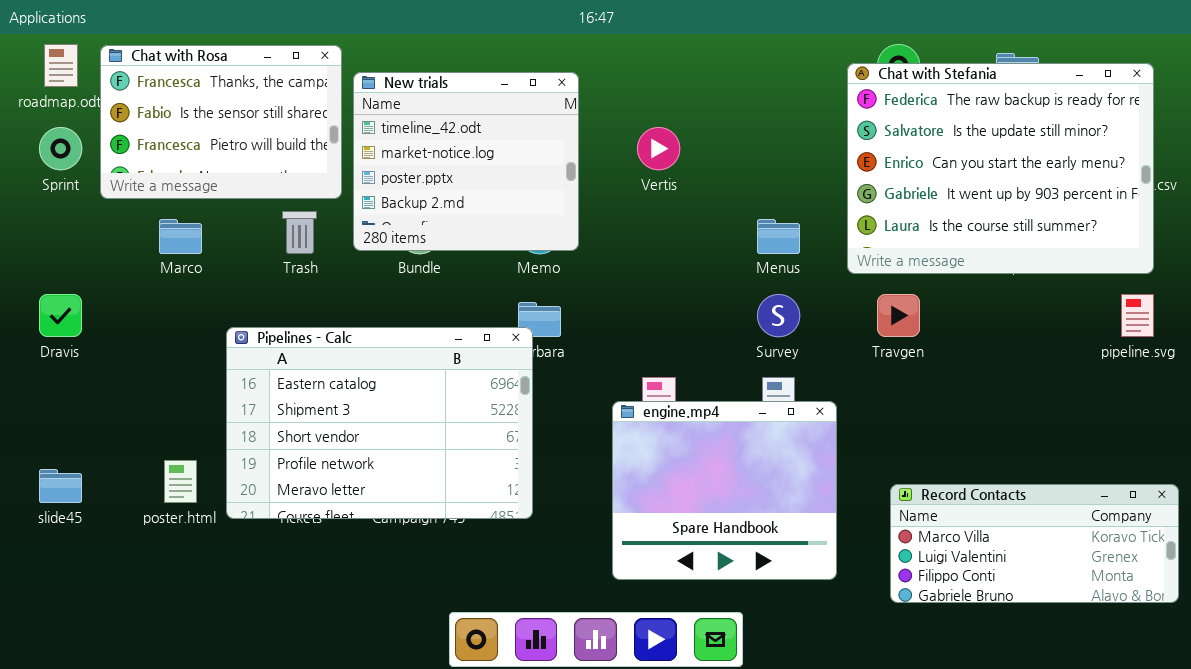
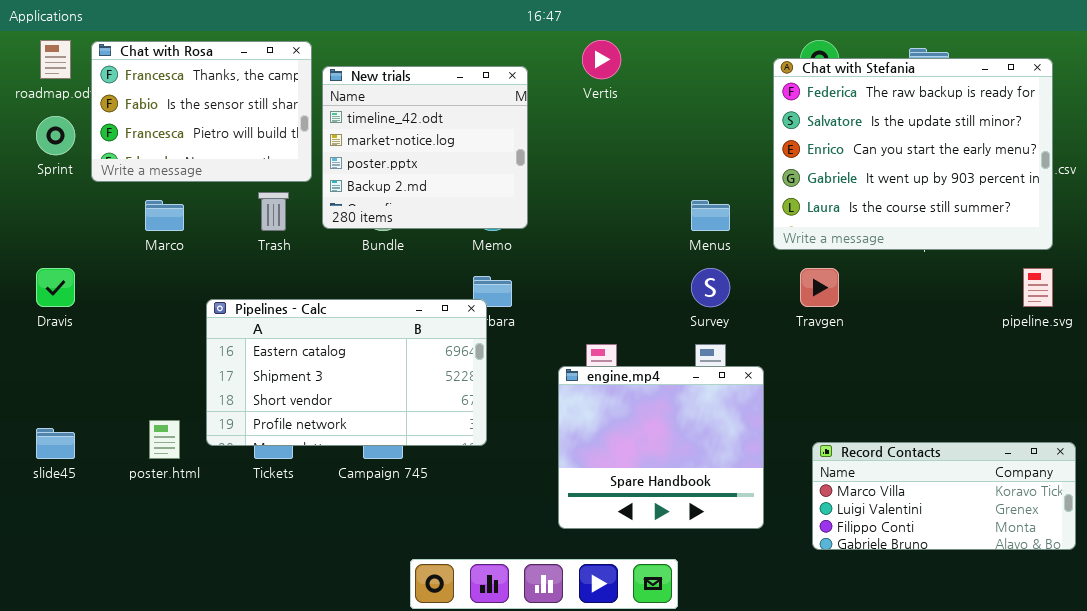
Vertis: [637,127,680,170] -> [582,40,621,79], moved
Pipelines - Calc: [226,327,533,519] -> [206,299,487,446], resized

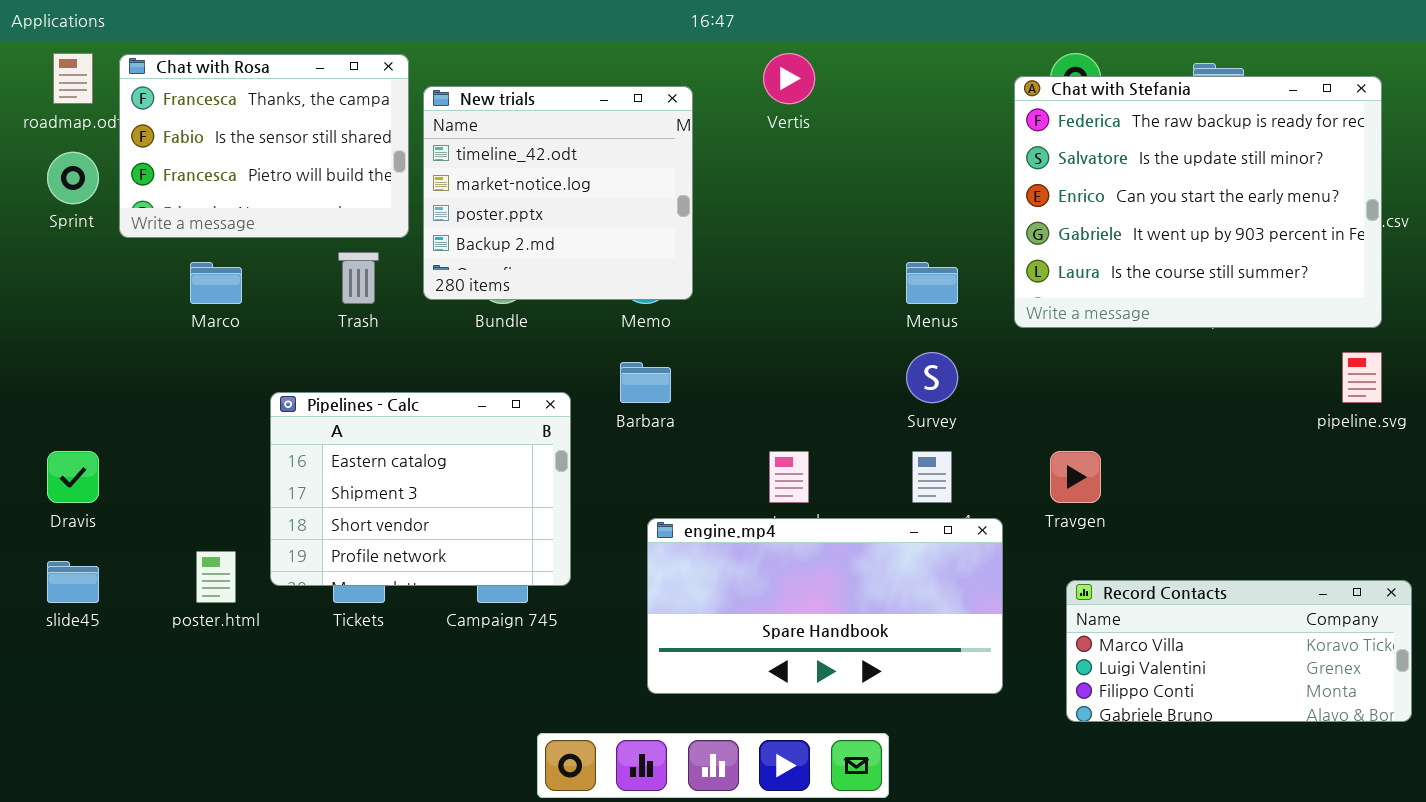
Dravis: [36,268,75,307] -> [47,451,99,503], moved
Travgen: [800,268,839,307] -> [1050,451,1101,503], moved
Pipelines - Calc: [206,299,487,446] -> [270,392,571,586], resized
engine.mp4: [558,366,764,529] -> [647,518,1003,694], resized

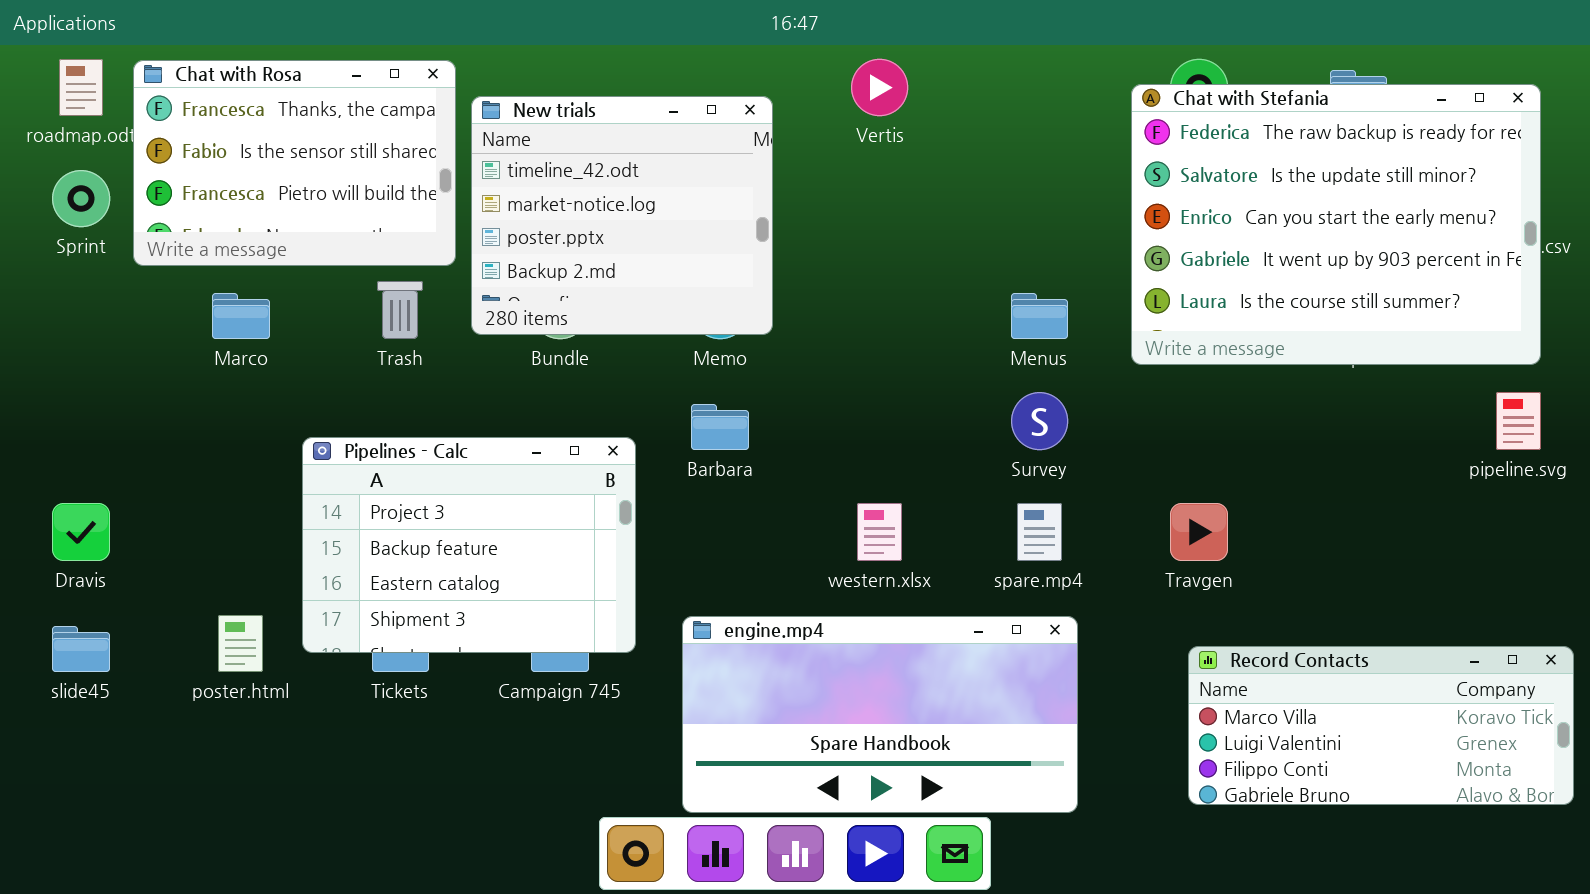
Pipelines - Calc: [270,392,571,586] -> [302,437,636,653], scrolled up 2 rows
engine.mp4: [647,518,1003,694] -> [682,616,1078,813], moved

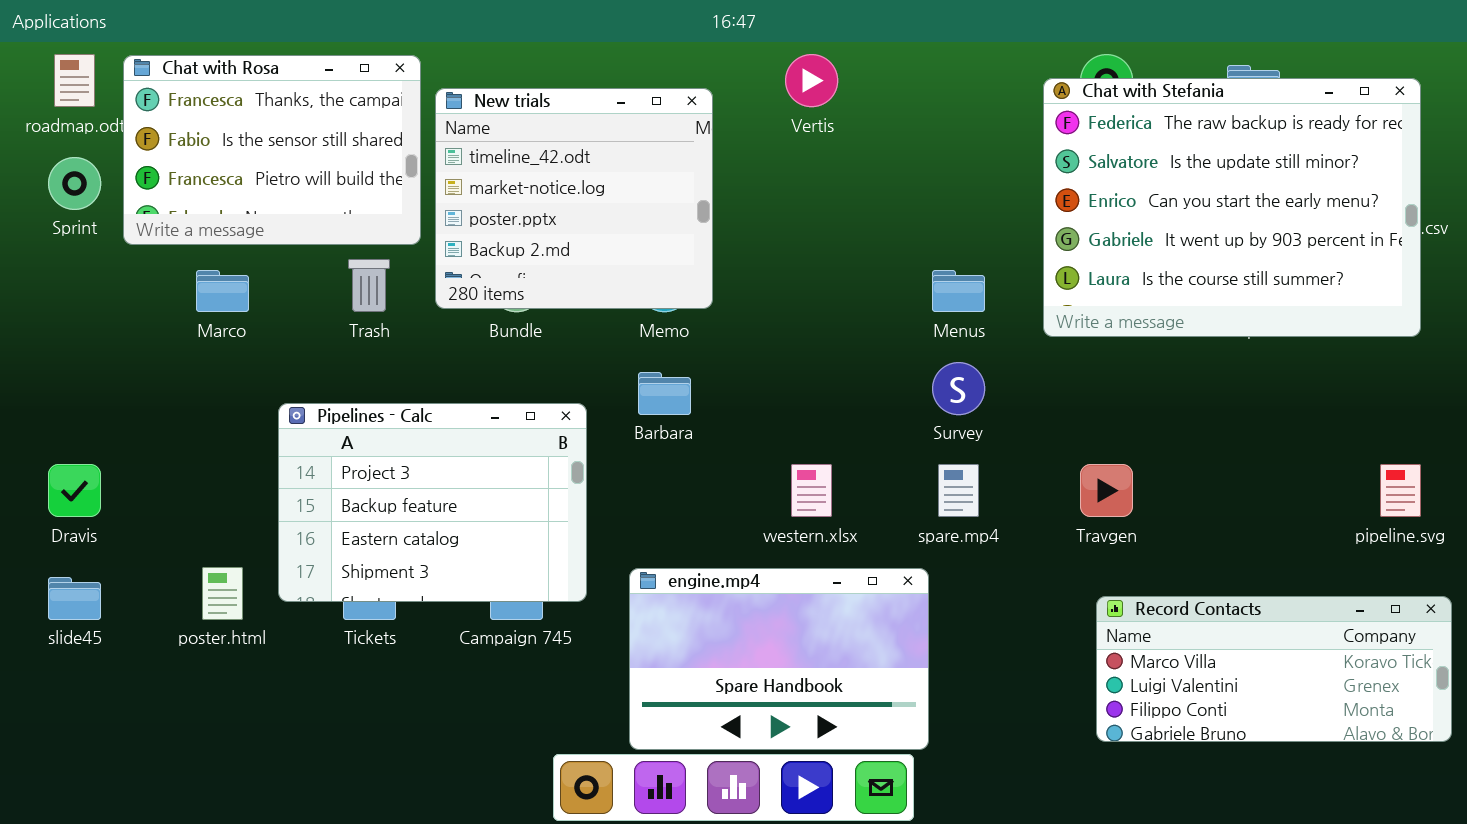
pipeline.svg: [1496,392,1541,450] -> [1380,464,1421,517], moved
engine.mp4: [682,616,1078,813] -> [629,568,929,750], resized

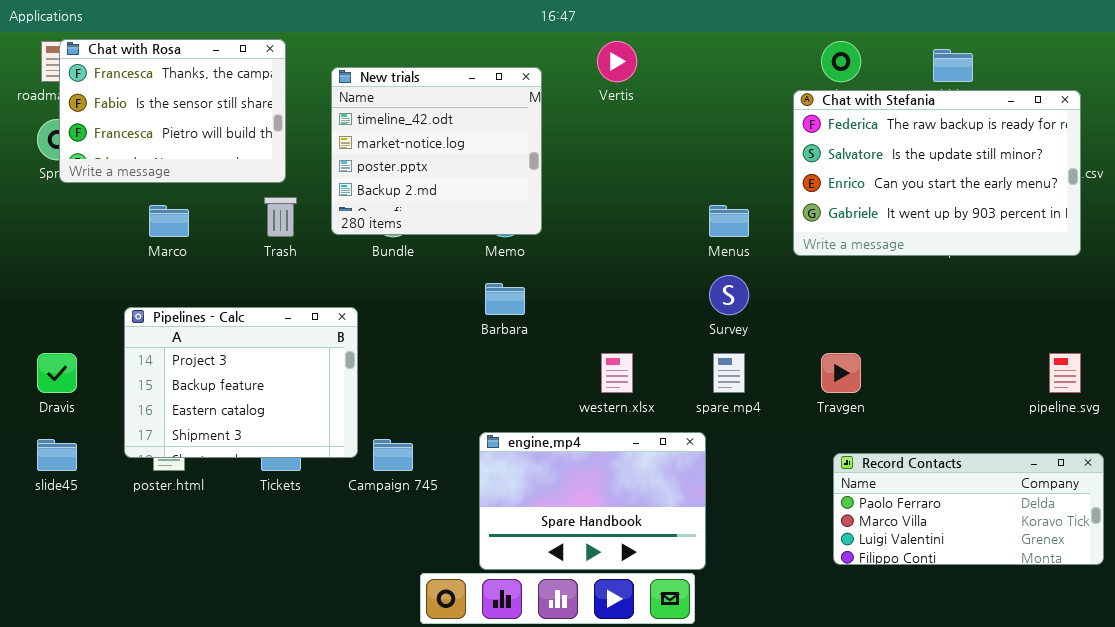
Chat with Rosa: [123,55,421,245] -> [59,39,286,183], moved
Chat with Stefania: [1043,78,1421,337] -> [793,90,1081,256], resized
Pipelines - Calc: [278,403,587,602] -> [124,307,358,458], moved
Record Contacts: [1096,596,1452,742] -> [833,453,1104,565], scrolled up 1 row

